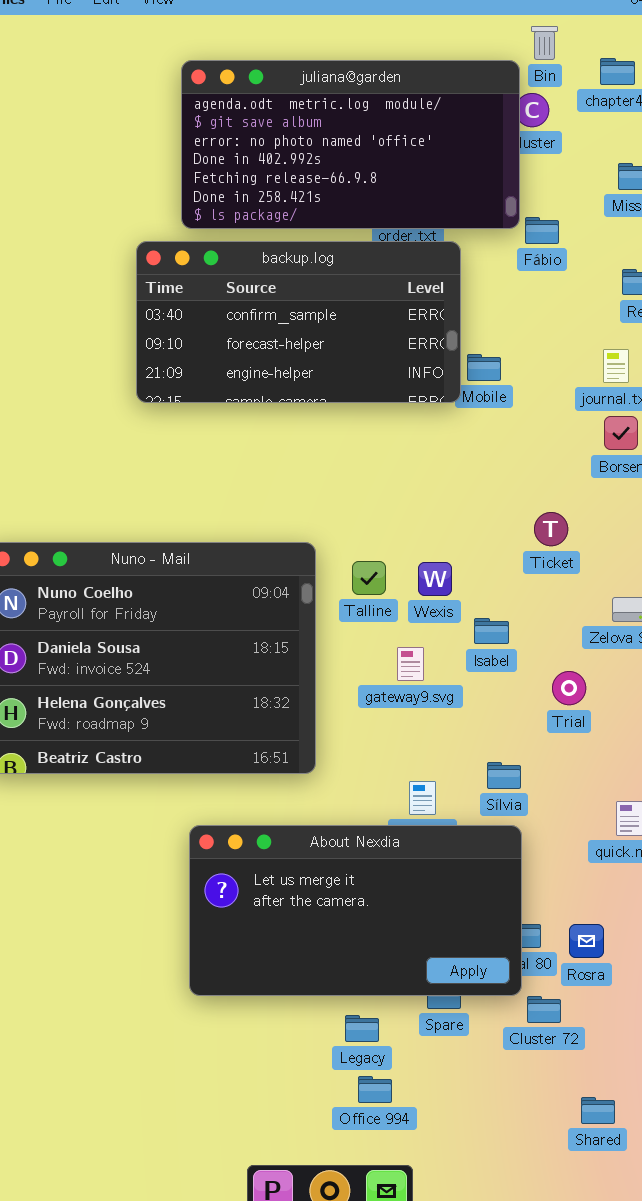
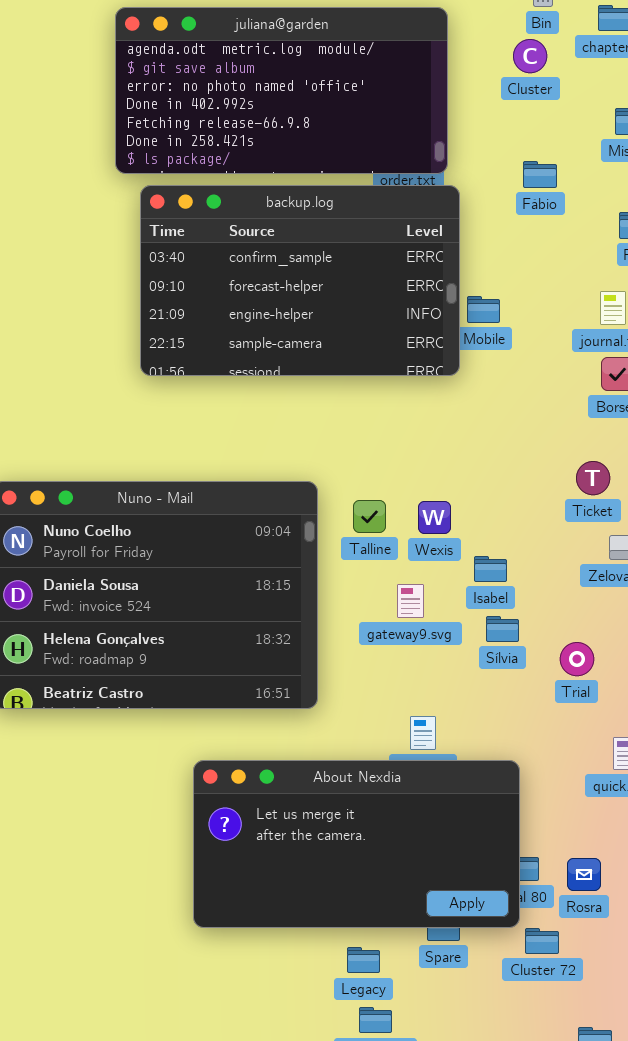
juliana@garden: [181,60,520,229] -> [115,7,448,174], moved
backup.log: [136,241,461,403] -> [140,185,460,376], resized
Ticket: [534,512,568,546] -> [576,461,610,495], moved
Trial: [552,671,586,705] -> [560,642,594,676], moved
Sílvia: [487,762,521,789] -> [486,616,519,642], moved

